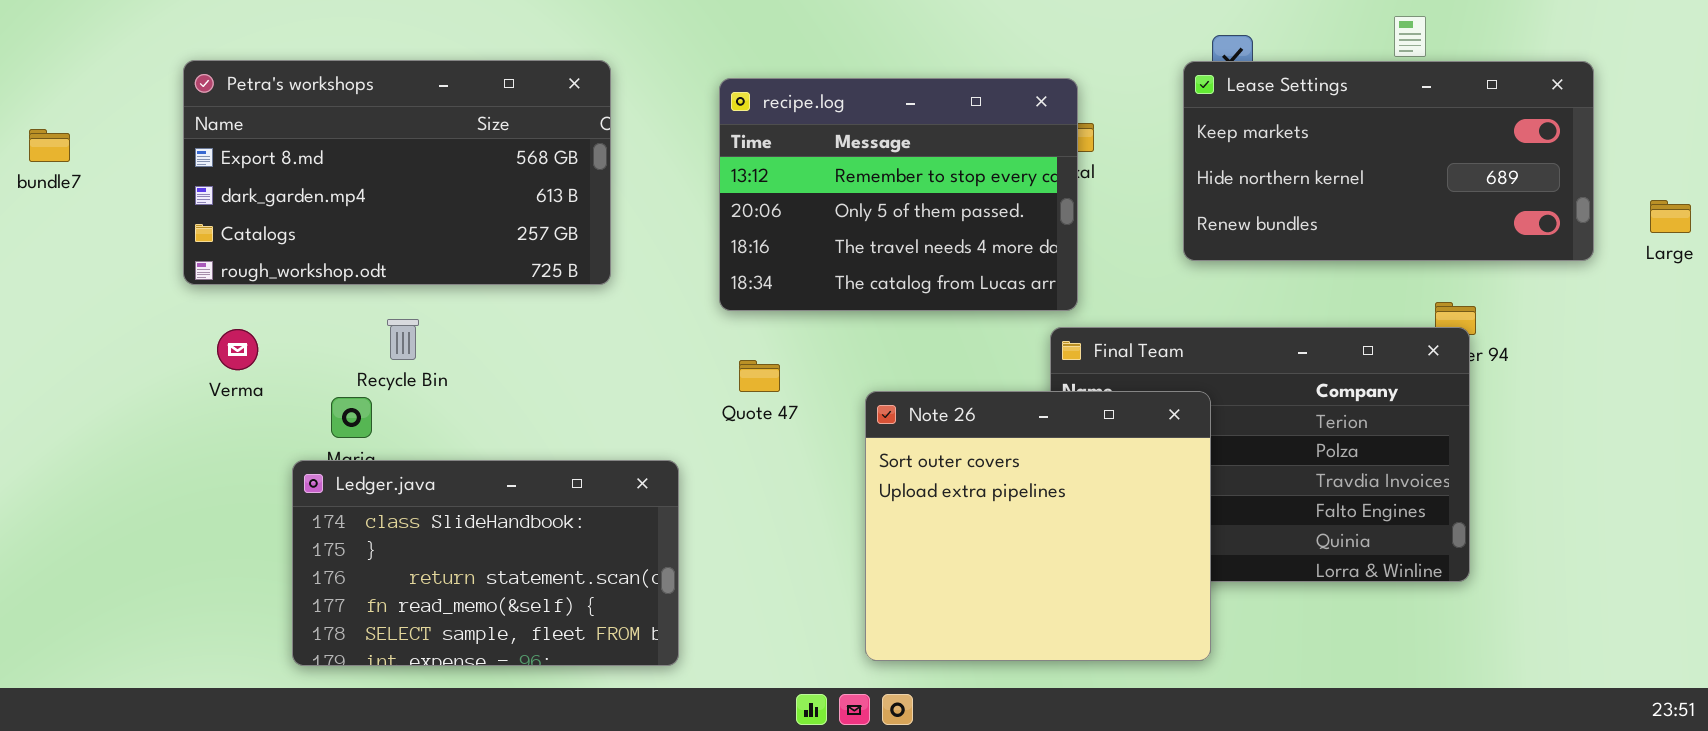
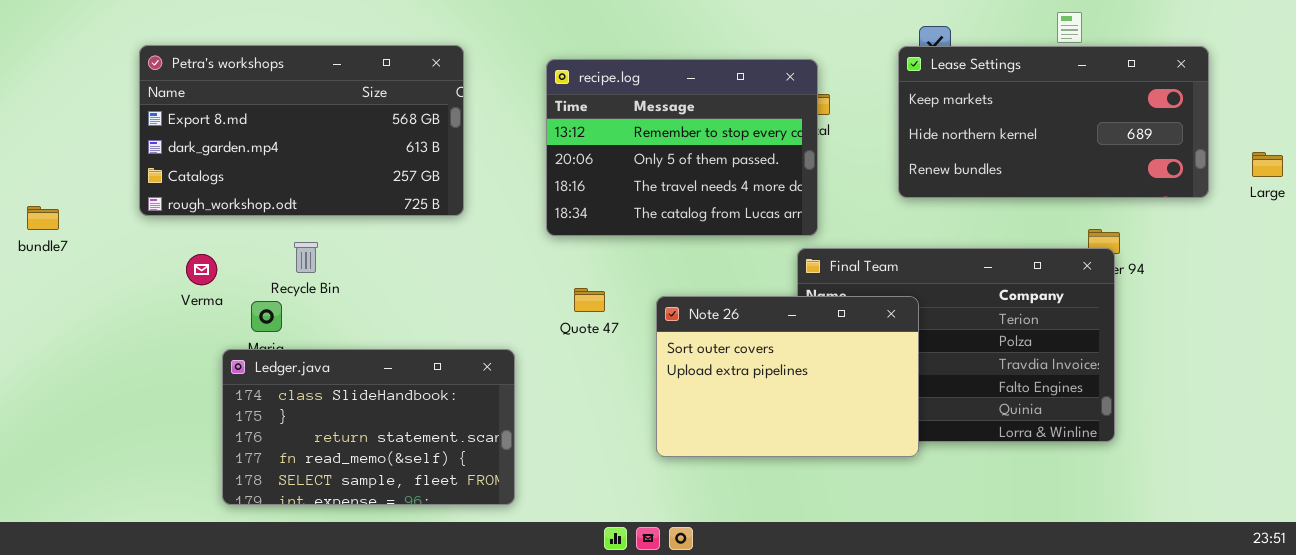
bundle7: [29,129,70,162] -> [27,206,59,230], moved
Verma: [217,329,258,370] -> [186,254,217,285], moved
Quote 47: [739,360,780,392] -> [574,288,605,312], moved
Note 26: [865,391,1211,661] -> [656,296,919,457], resized

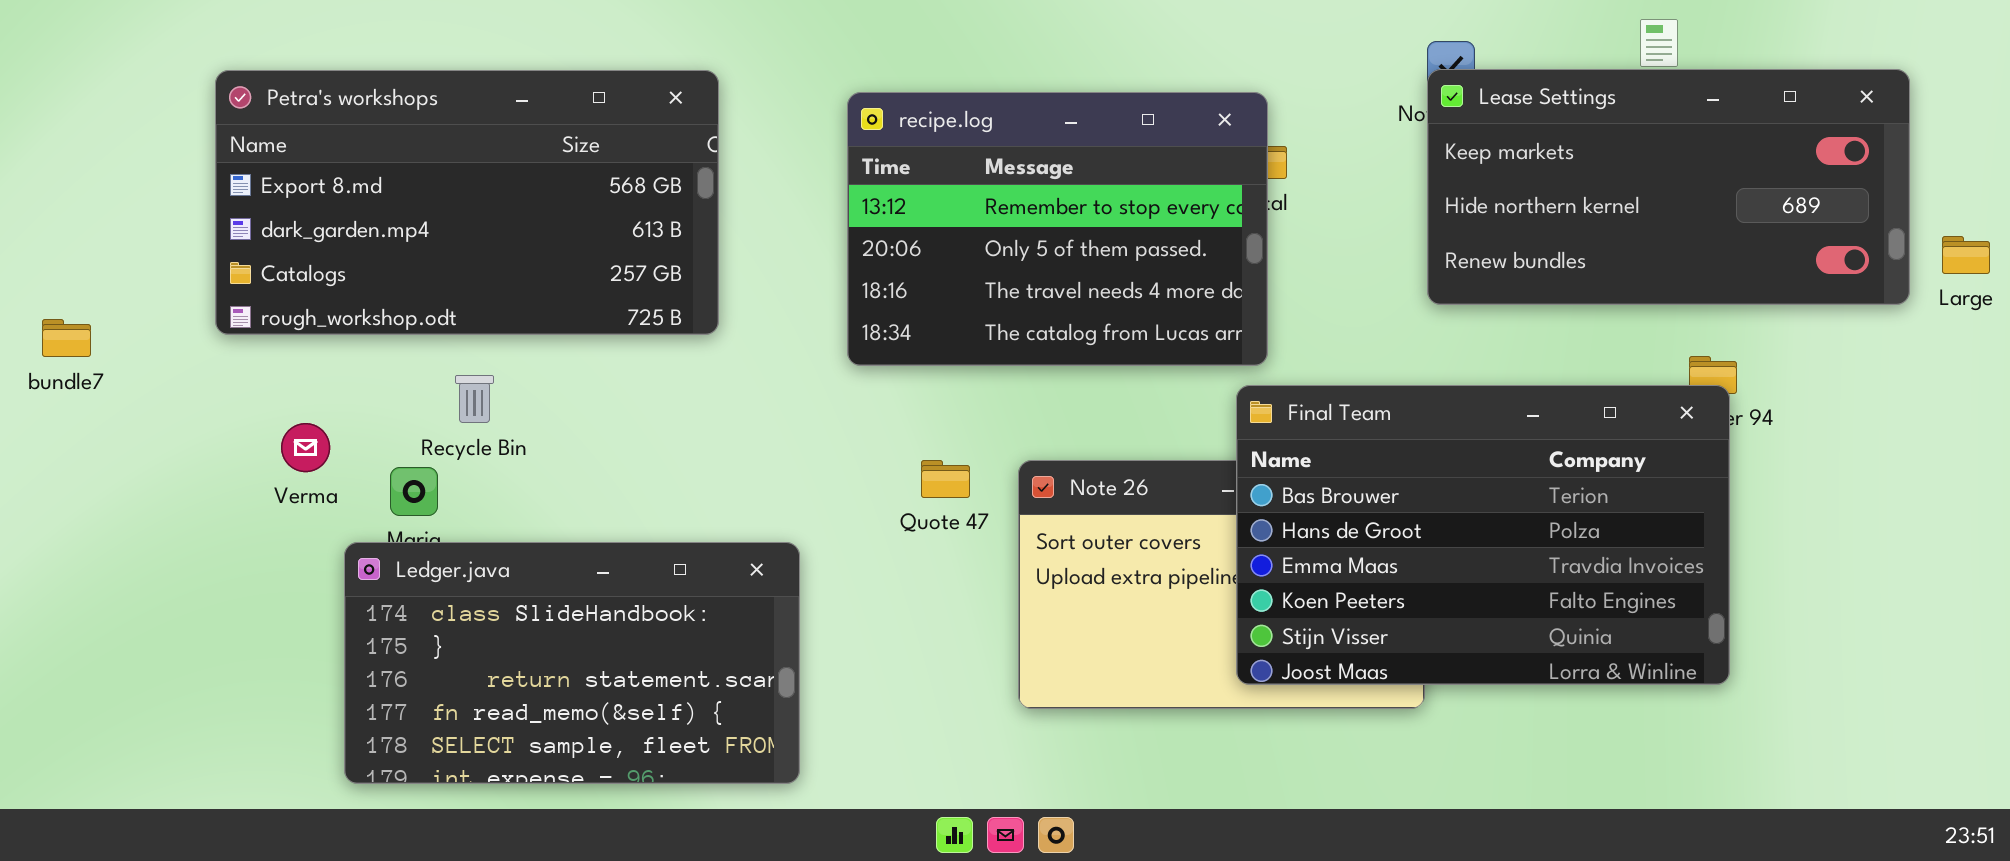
Lease Settings: [898,46,1209,198] -> [1427,69,1910,305], moved
Final Team: [797,248,1115,442] -> [1236,385,1730,685], raised
Verma: [186,254,217,285] -> [281,423,330,472], moved
Quote 47: [574,288,605,312] -> [921,460,970,498], moved

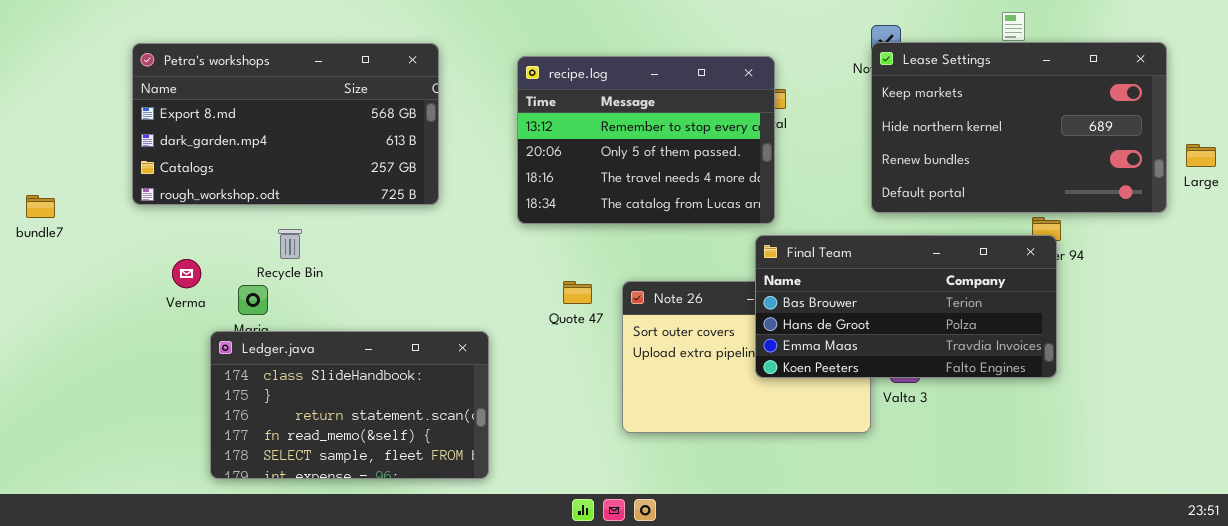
Lease Settings: [1427,69,1910,305] -> [871,42,1167,213], resized
Final Team: [1236,385,1730,685] -> [755,235,1057,378], resized

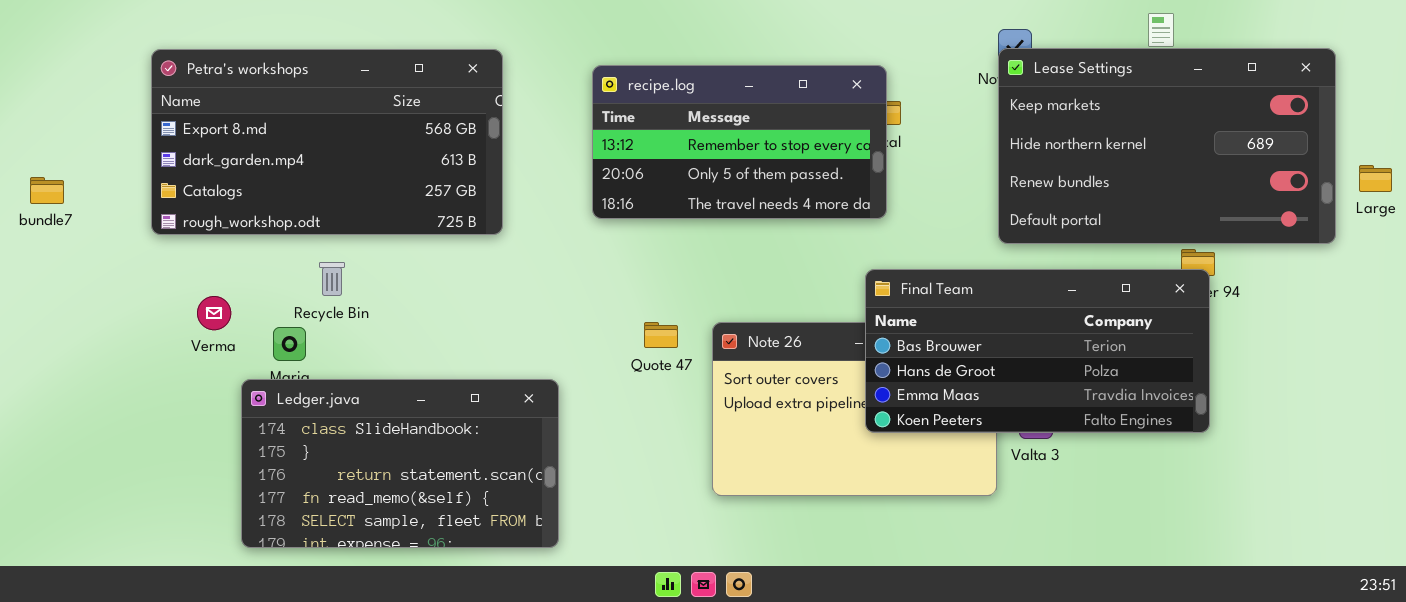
recipe.log: [517,56,775,224] -> [592,65,887,219], resized
bundle7: [26,195,55,218] -> [30,177,64,204], moved

